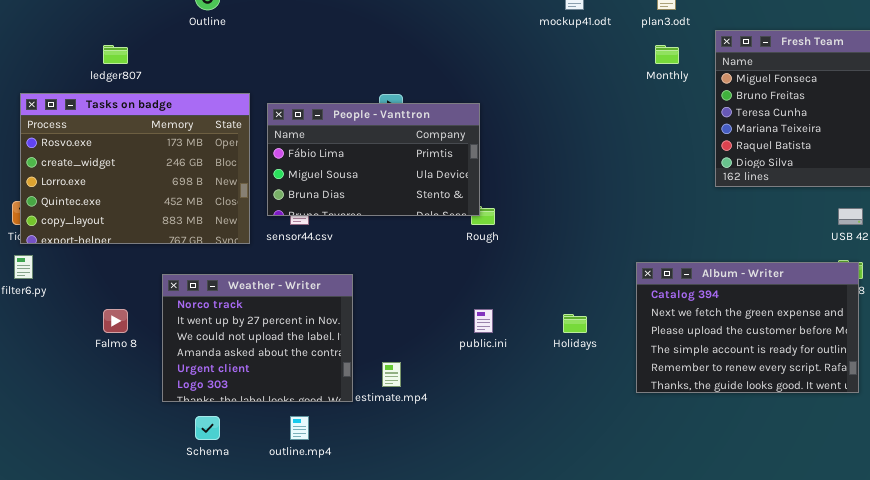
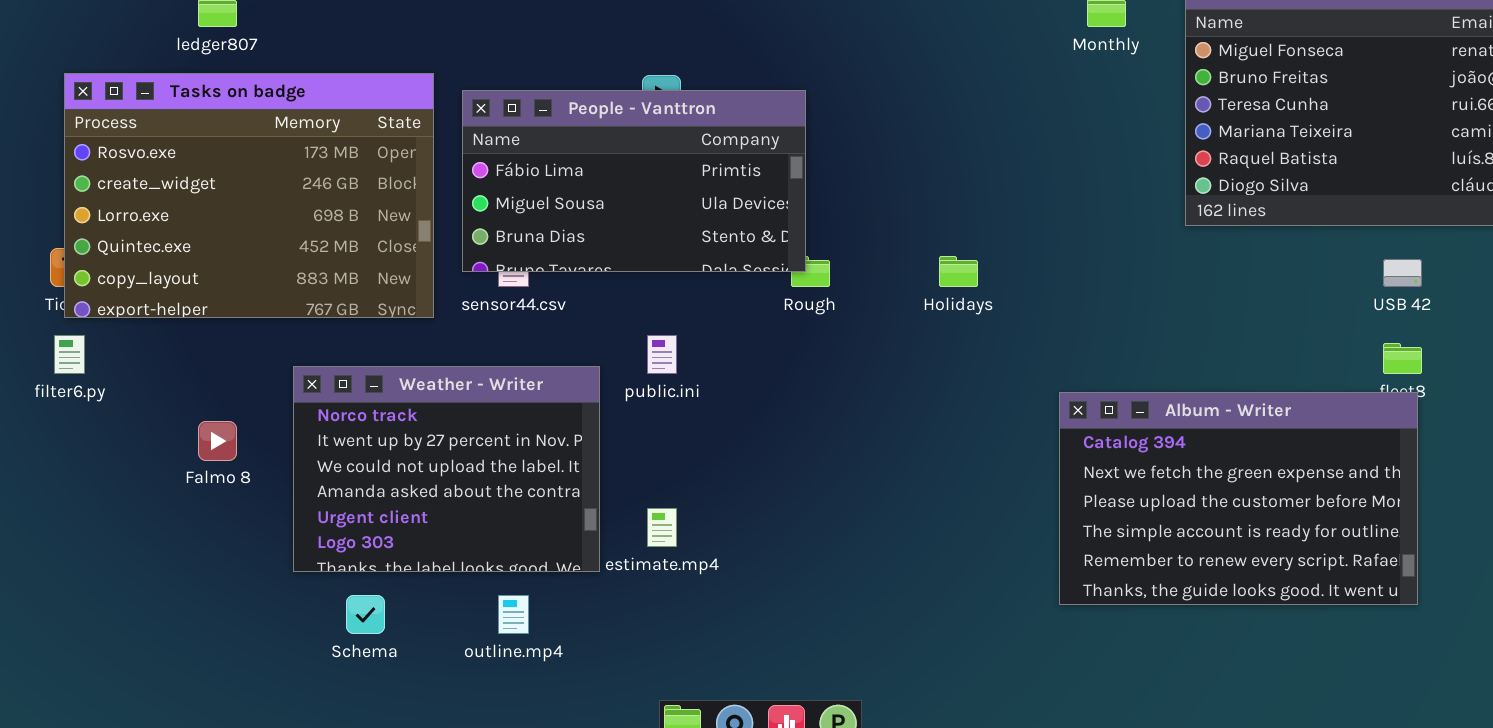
Album - Writer: [636,262,859,393] -> [1059,392,1418,605], moved
public.ini: [474,309,493,333] -> [647,335,677,374], moved
Holidays: [563,314,587,333] -> [939,256,978,287], moved

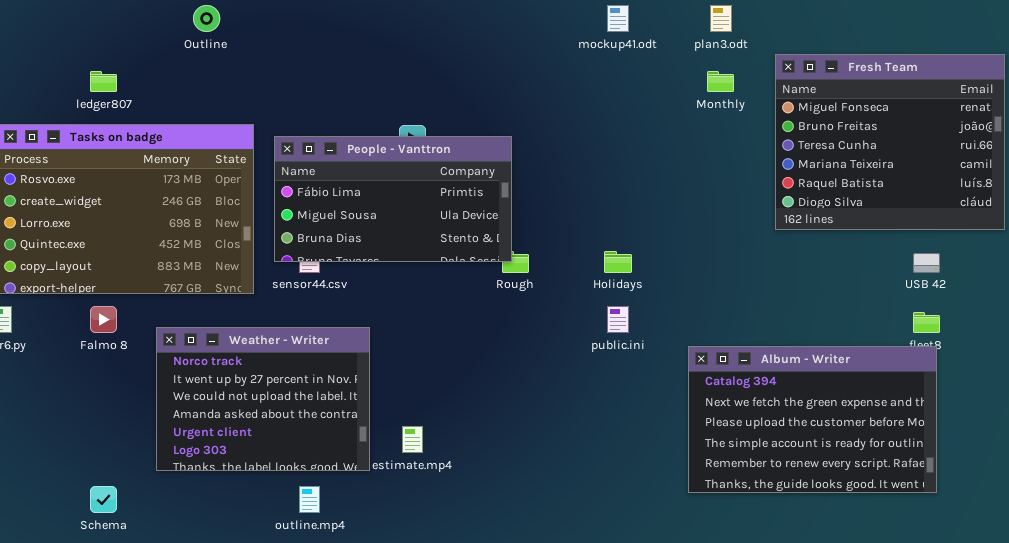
public.ini: [647,335,677,374] -> [607,306,629,333], moved
Falmo 8: [198,421,237,461] -> [90,306,117,333], moved
Schema: [346,595,385,634] -> [90,486,117,513], moved

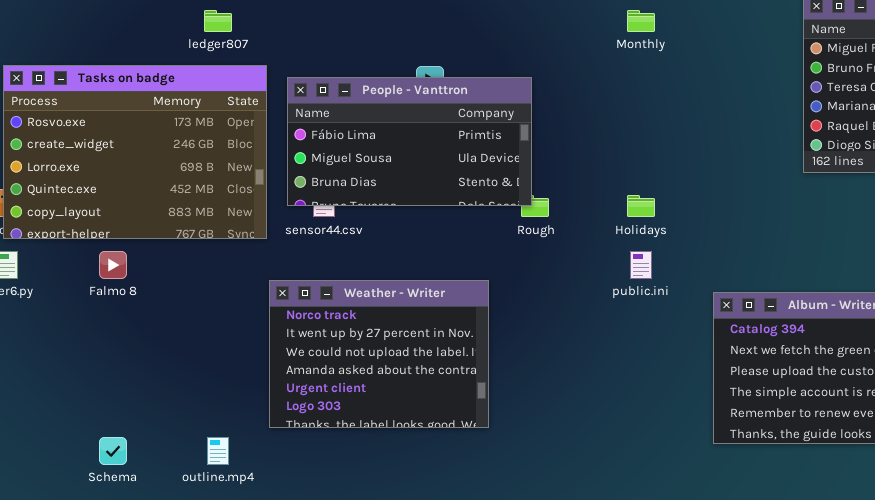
ledger807: [90,71,117,92] -> [204,10,232,32], moved
Monthly: [707,71,734,92] -> [627,10,655,32], moved
Weather - Writer: [156,327,370,471] -> [269,280,489,428], moved
outline.mp4: [299,486,320,513] -> [207,437,229,465], moved

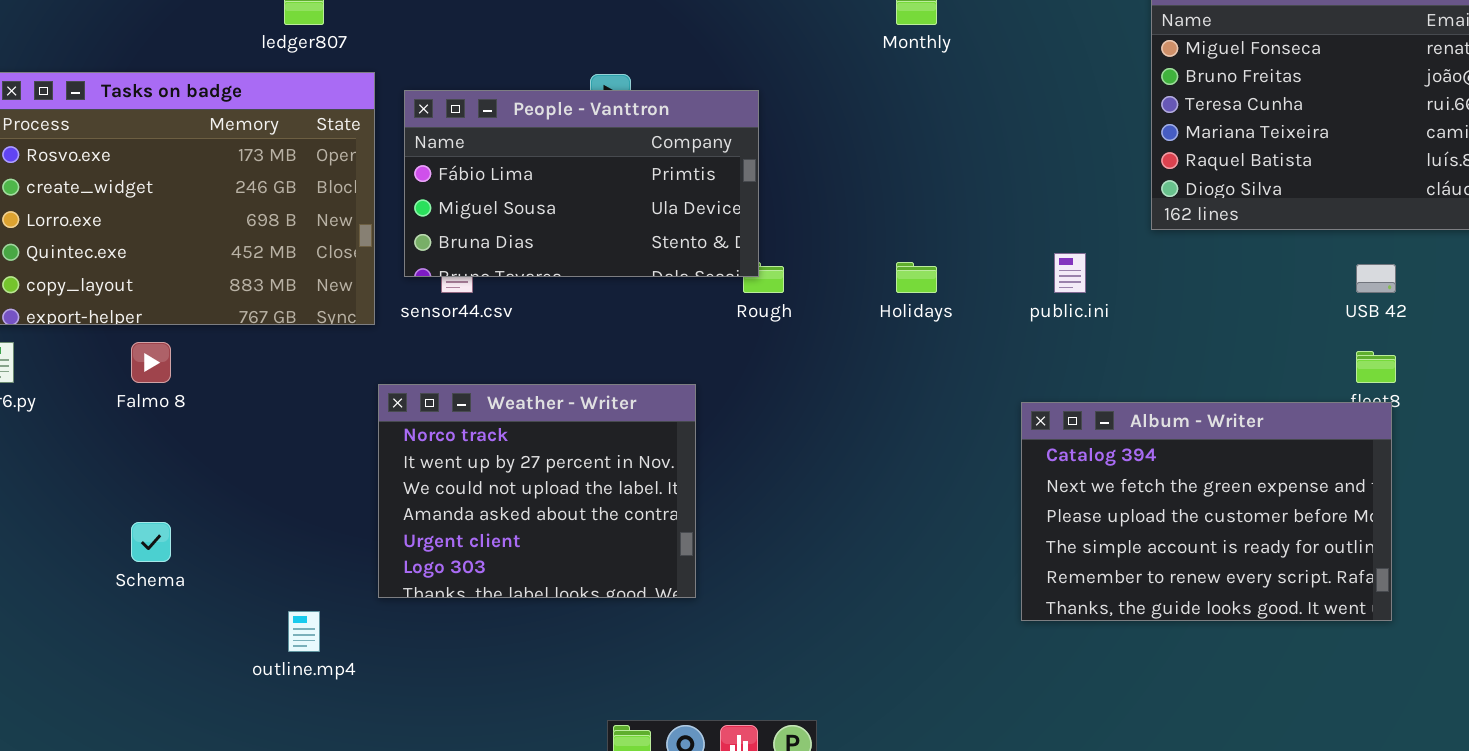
public.ini: [630,251,652,279] -> [1054,253,1086,293], moved
Schema: [99,437,127,465] -> [131,522,171,562], moved

